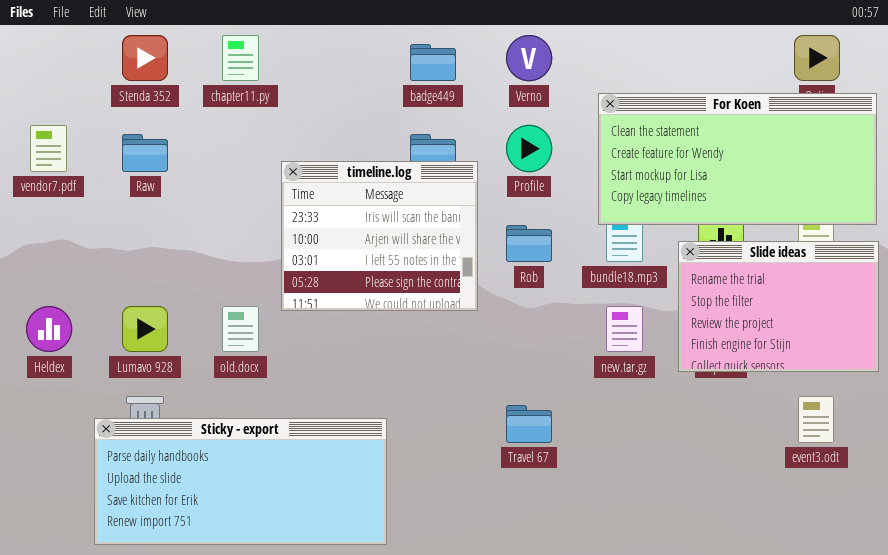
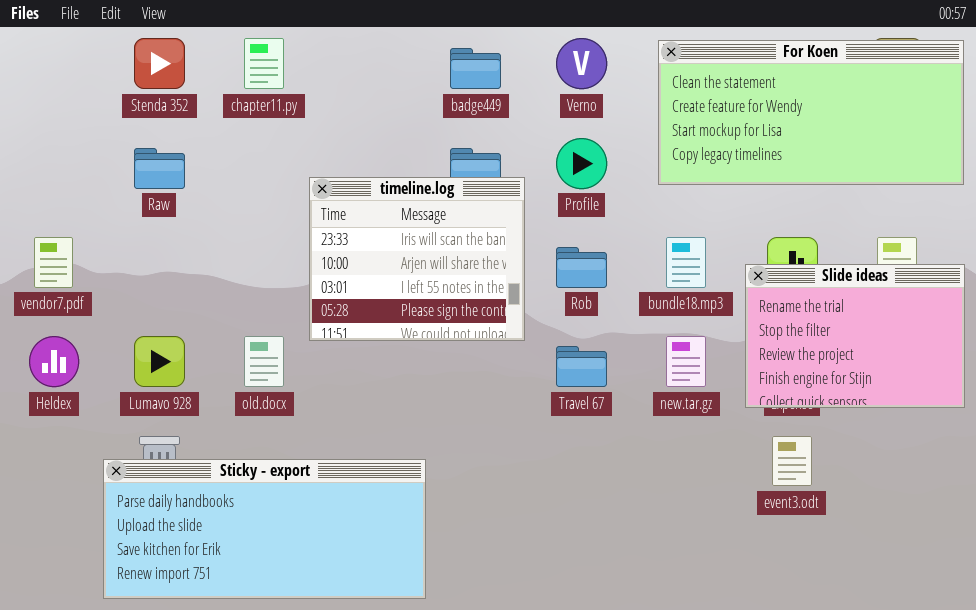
For Koen: [598,93,877,225] -> [658,40,964,185], moved
vendor7.pdf: [30,125,67,172] -> [34,237,73,288], moved
event3.odt: [798,396,834,443] -> [772,436,812,486], moved
Travel 67: [506,405,552,443] -> [556,346,607,387], moved

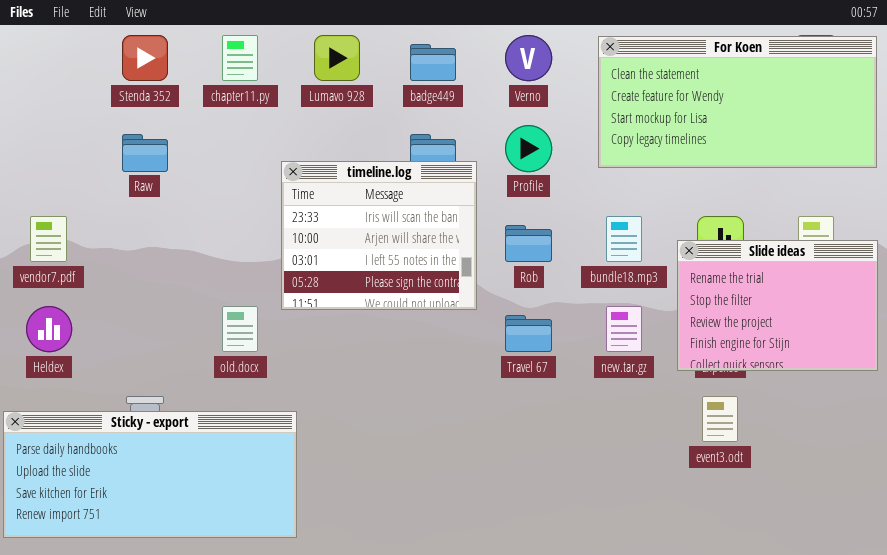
Lumavo 928: [134,336,185,387] -> [314,35,360,81], moved
Sticky - export: [103,459,426,599] -> [3,411,297,538], moved

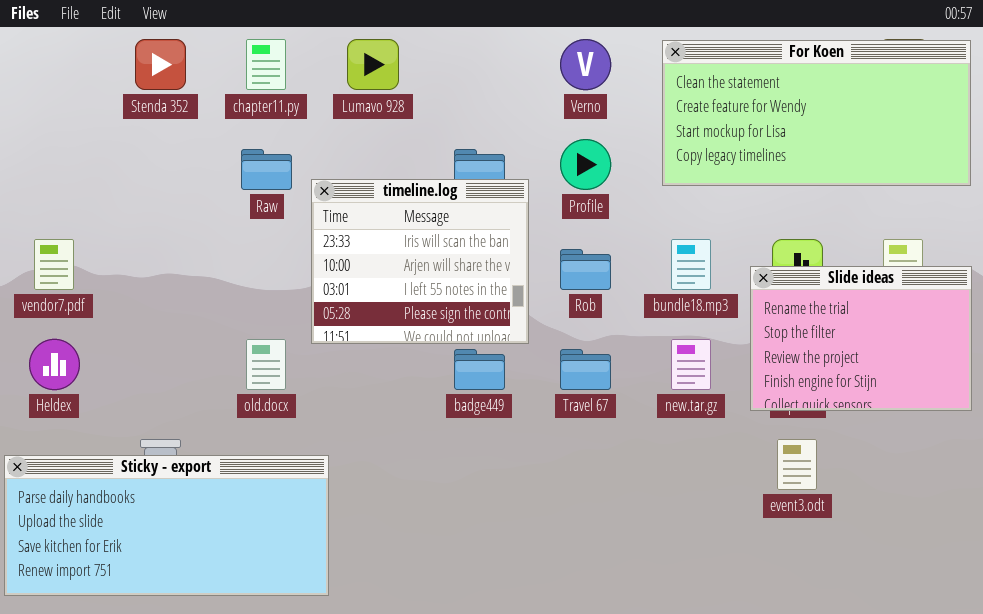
badge449: [410,44,456,81] -> [454,349,505,390], moved
Raw: [122,134,168,172] -> [241,149,292,190], moved

